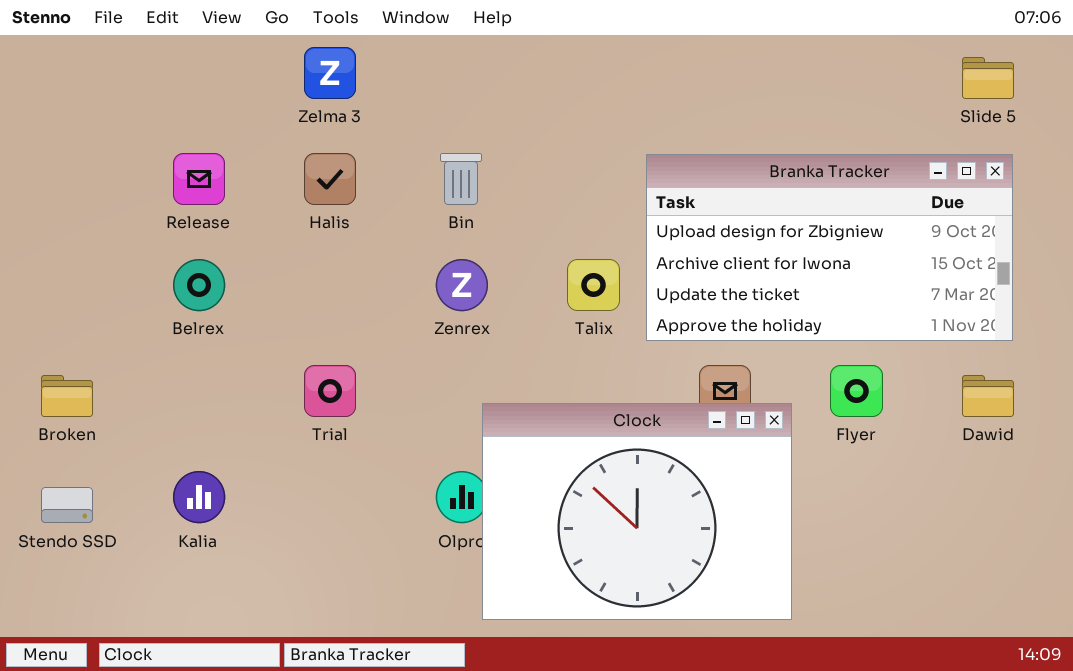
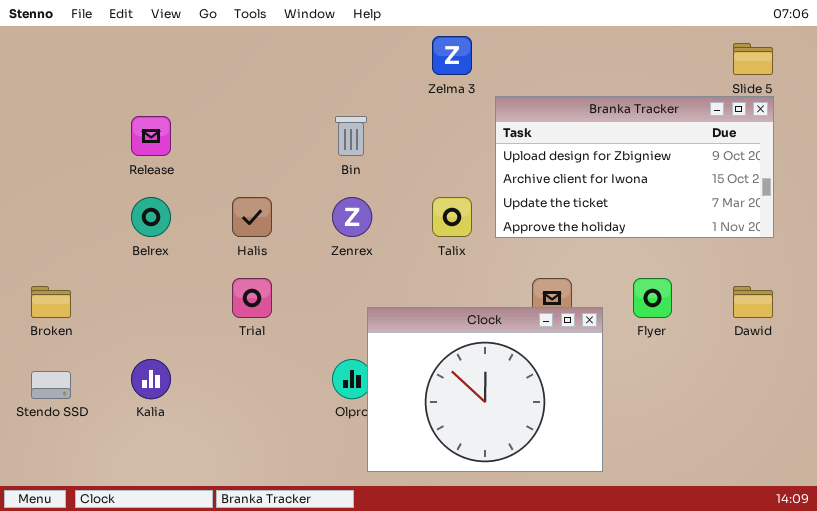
Zelma 3: [304,47,356,99] -> [432,36,472,75], moved
Halis: [304,153,356,205] -> [232,197,272,237], moved
Branka Tracker: [646,154,1013,341] -> [495,96,774,238], moved

